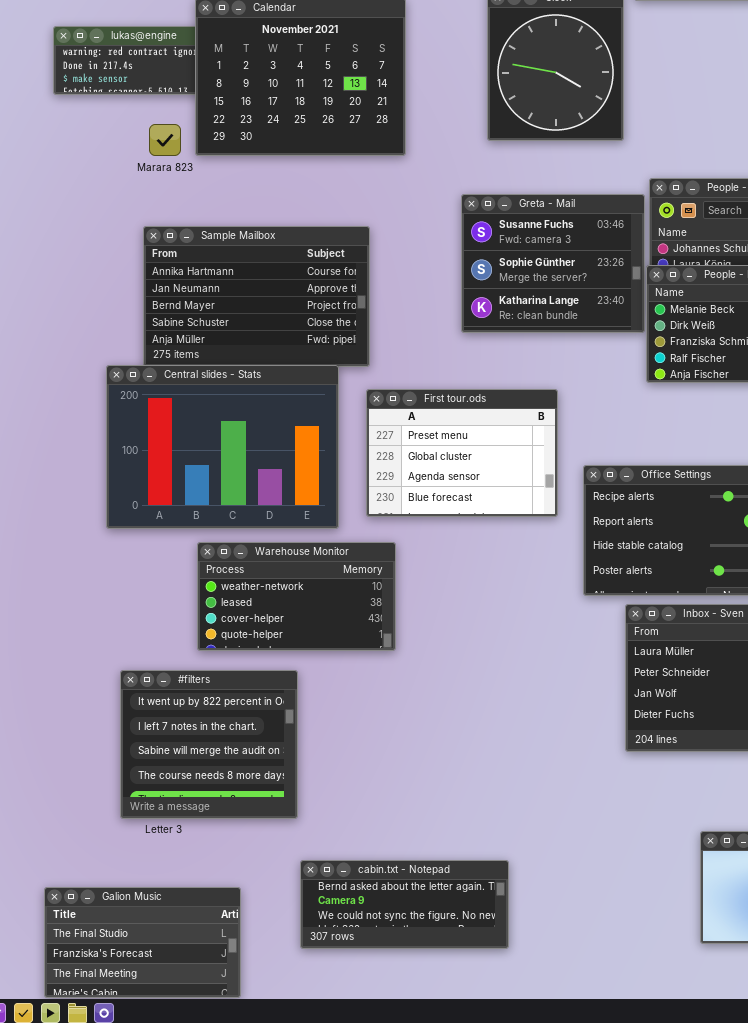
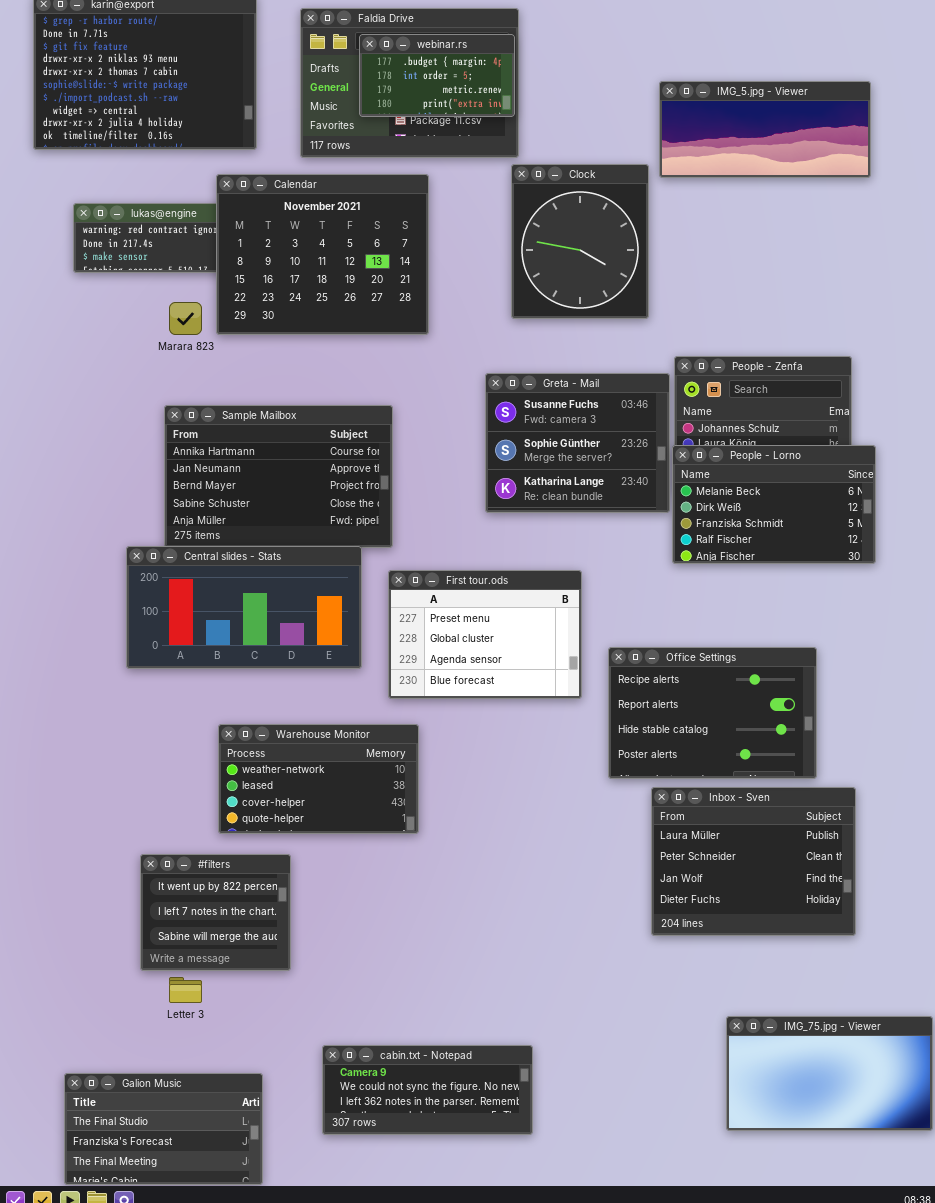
Central slides - Stats: [106,365,339,529] -> [126,546,362,669], resized
#filters: [120,670,298,819] -> [140,854,291,971], resized
cabin.txt - Notepad: [300,860,509,949] -> [322,1045,533,1135], scrolled down 1 row

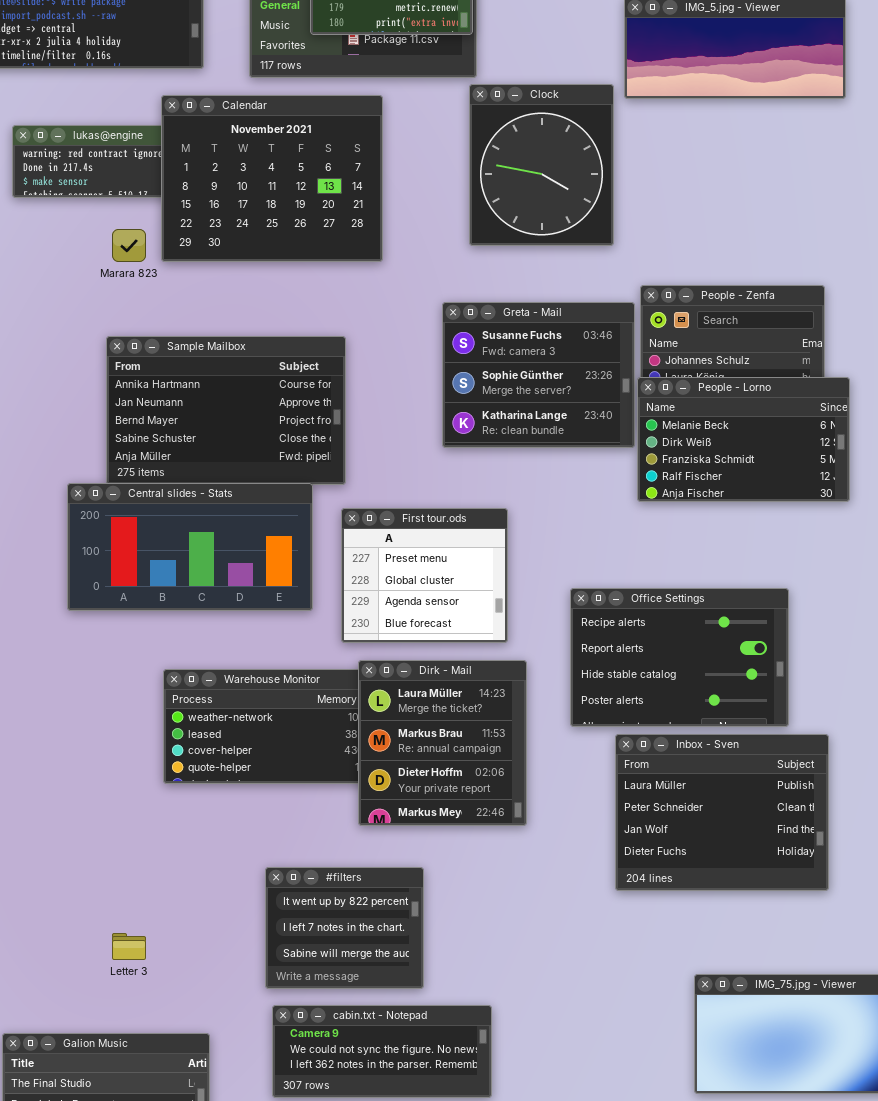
First tour.ods: [388,570,582,699] -> [341,508,508,643], resized
Dirk - Mail: none -> [358,660,527,826], opened
#filters: [140,854,291,971] -> [265,867,424,989], moved

